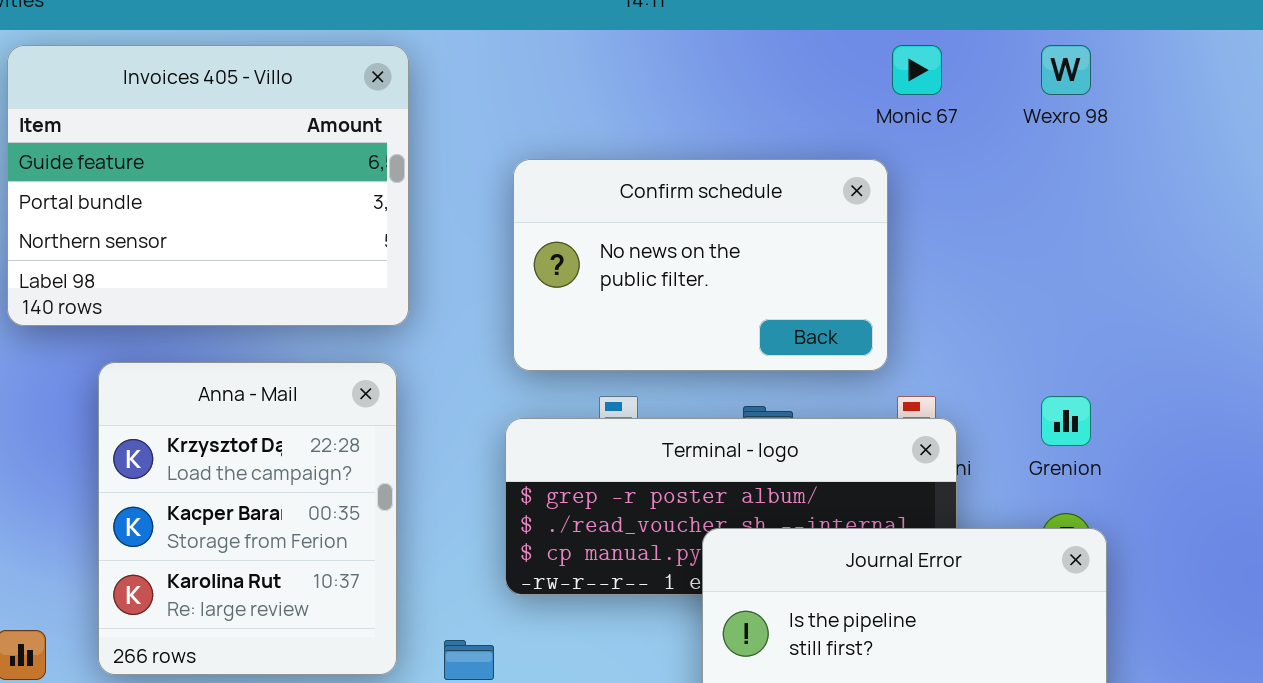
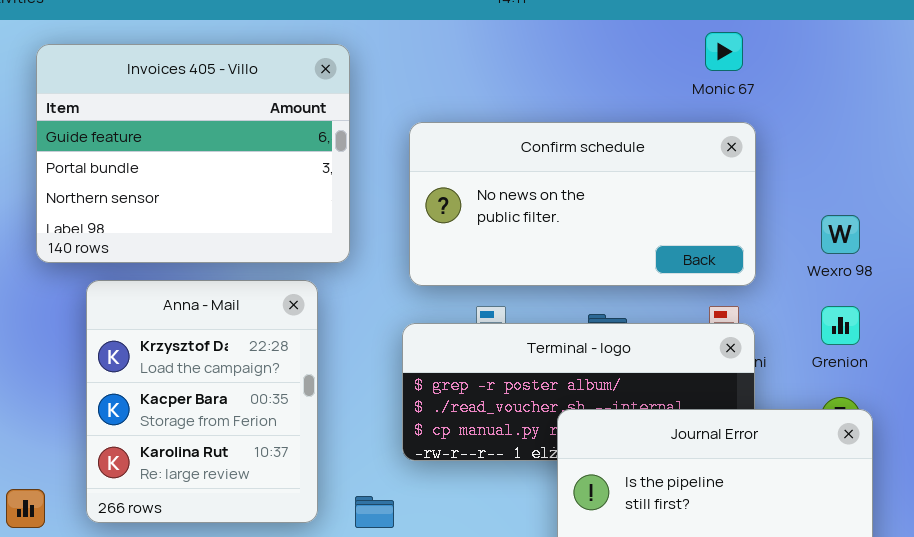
Invoices 405 - Villo: [7,45,409,326] -> [36,44,350,263], moved
Wexro 98: [1041,45,1091,95] -> [821,215,860,254], moved
Confirm schedule: [513,159,888,371] -> [409,122,756,286], resized

